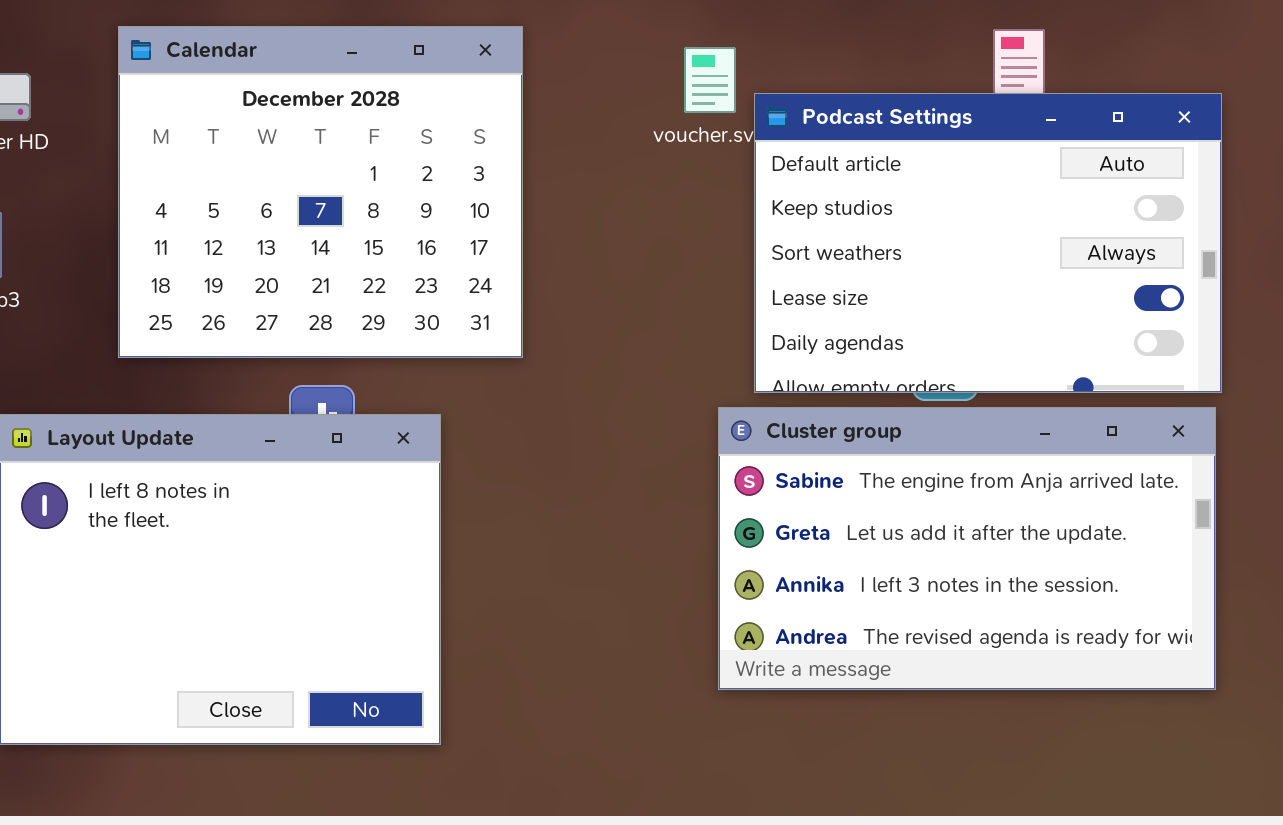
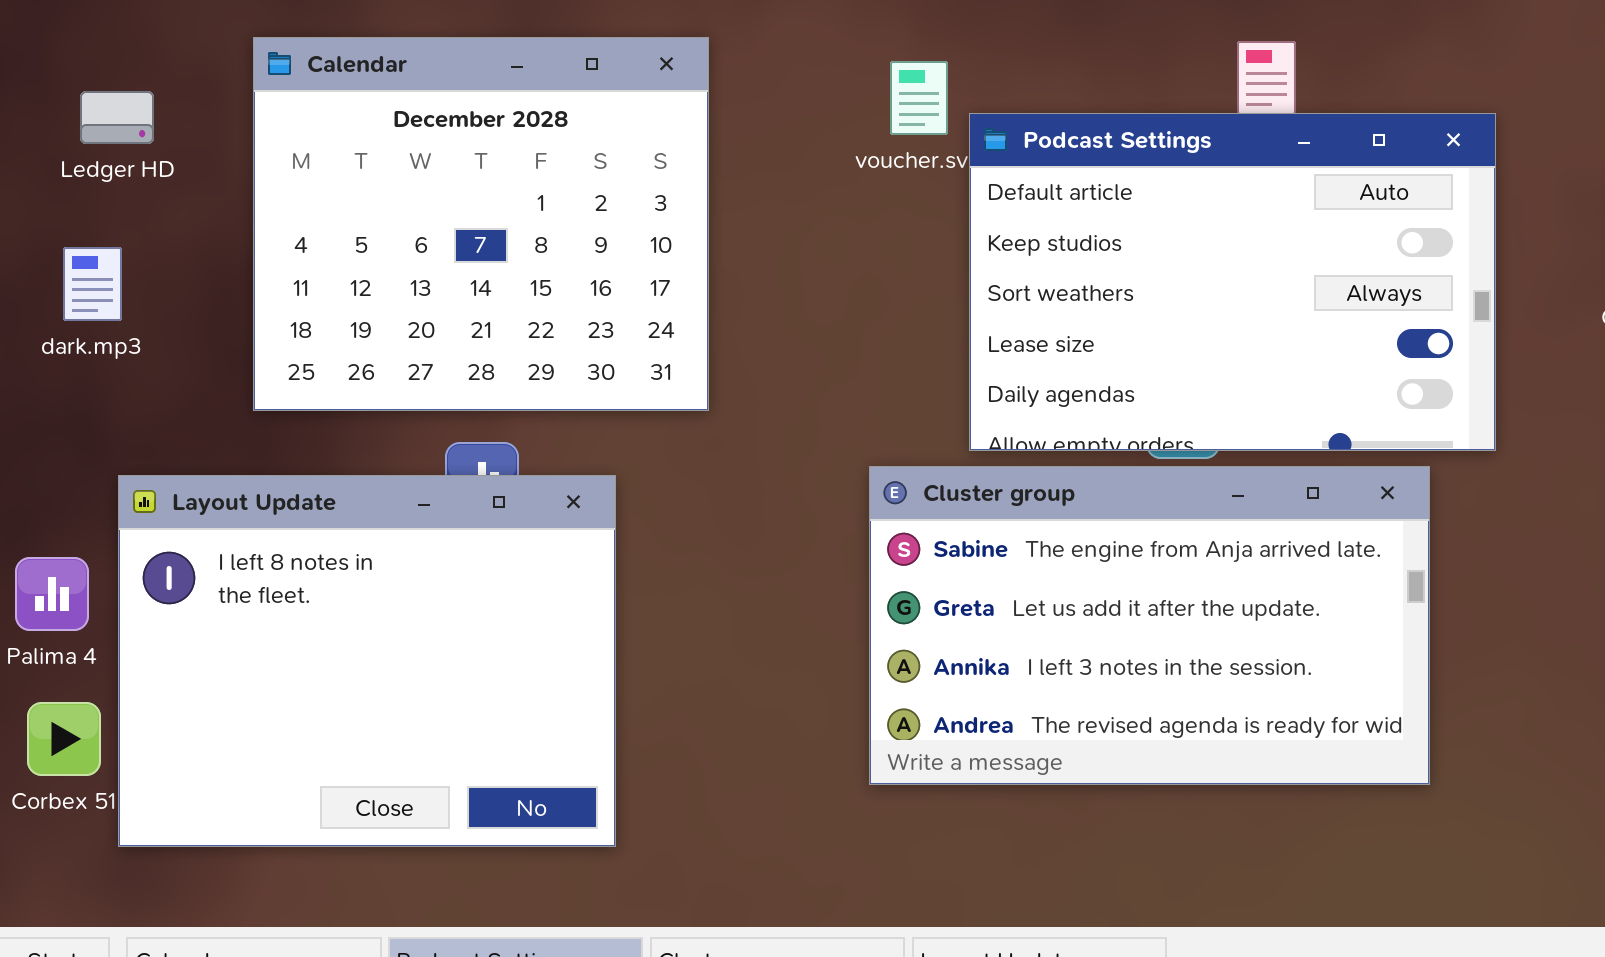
Cluster group: [718,407,1216,690] -> [869,466,1430,785], moved

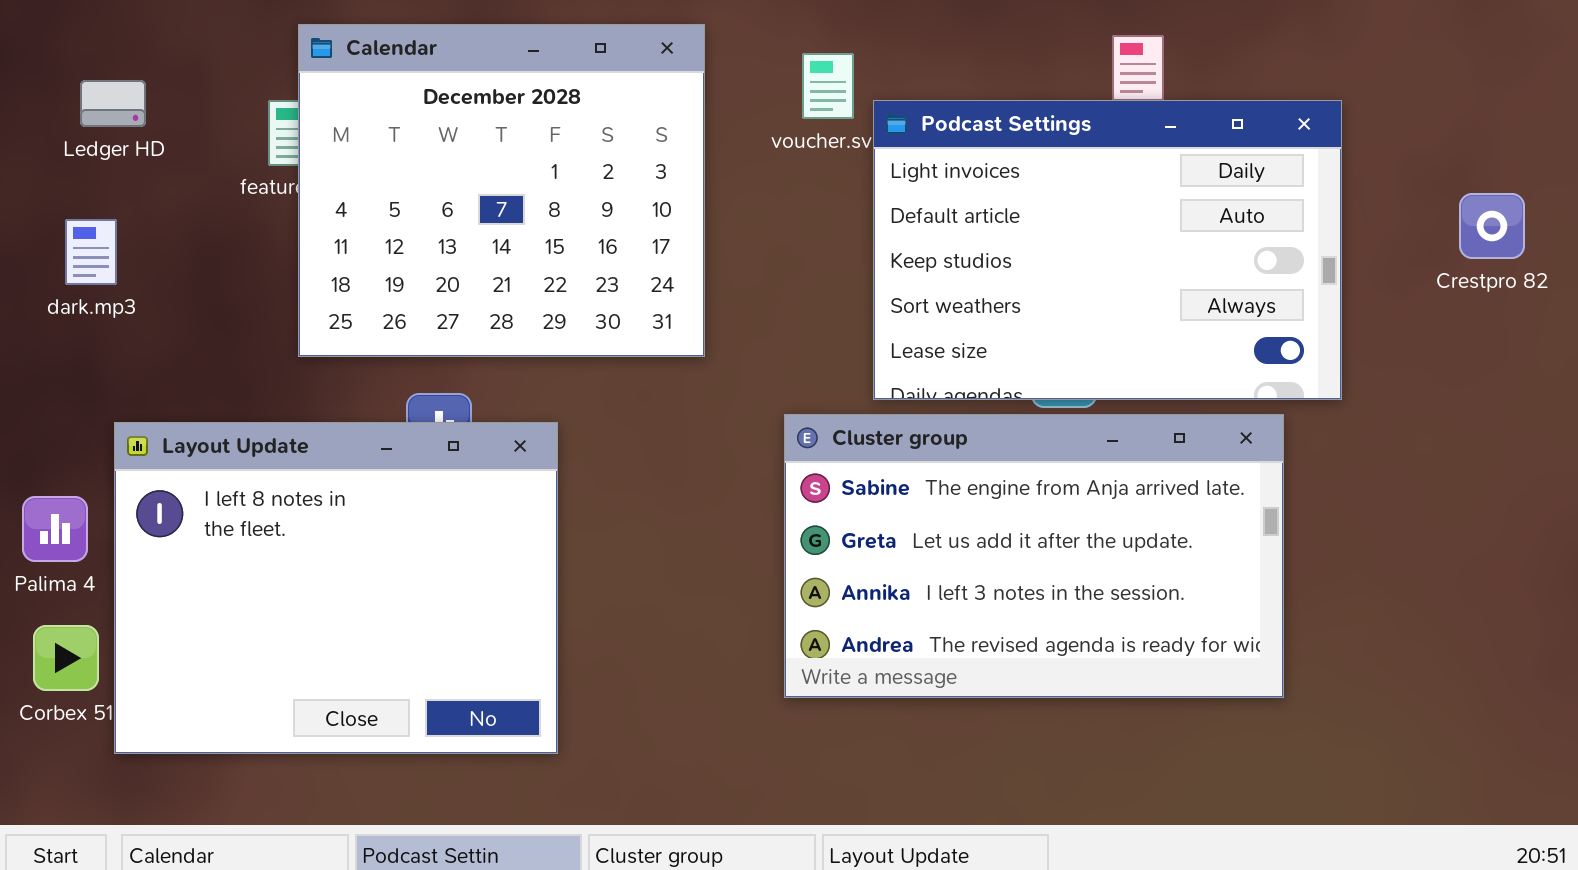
Calendar: [253,37,709,411] -> [298,24,705,357], moved
Podcast Settings: [969,113,1496,451] -> [873,100,1342,400], scrolled up 1 row

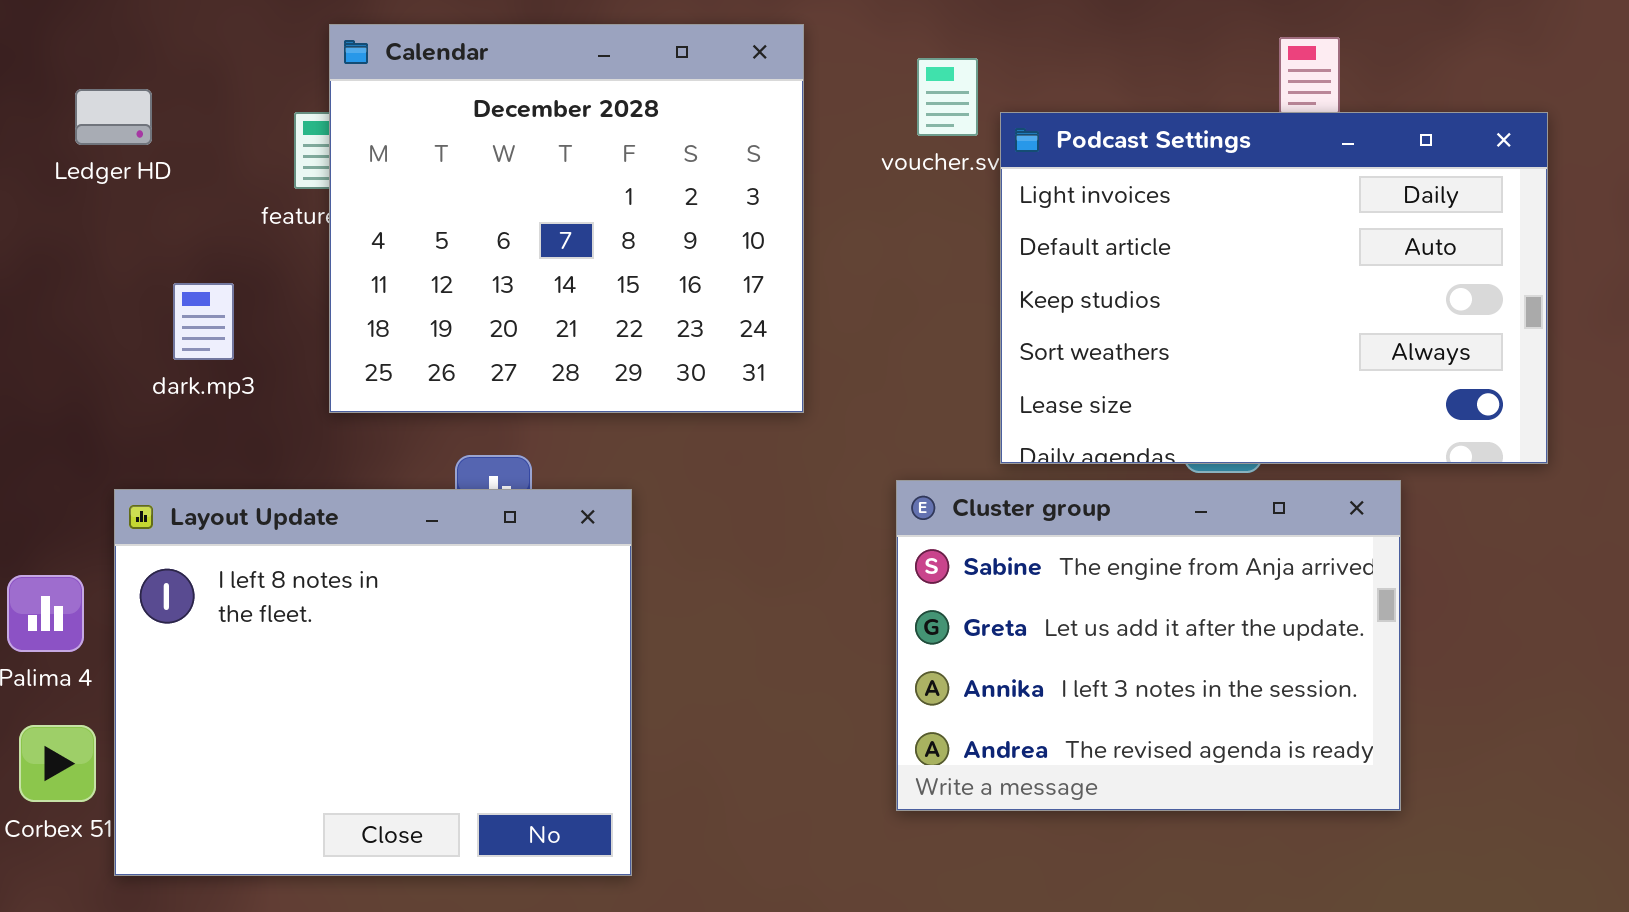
dark.mp3: [65,219,117,285] -> [173,283,234,360], moved
Cluster group: [784,414,1284,698] -> [896,480,1401,811], resized

